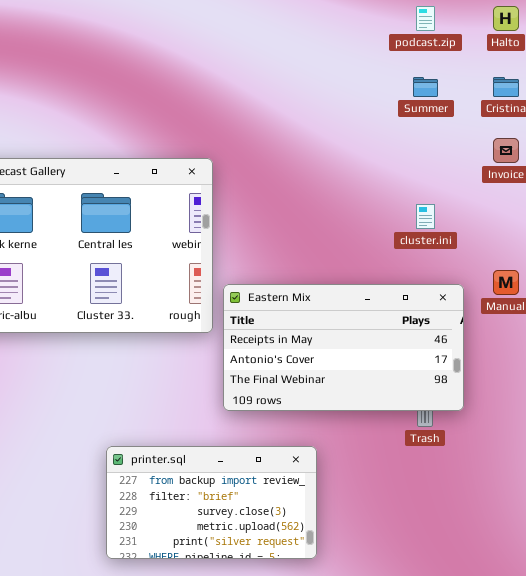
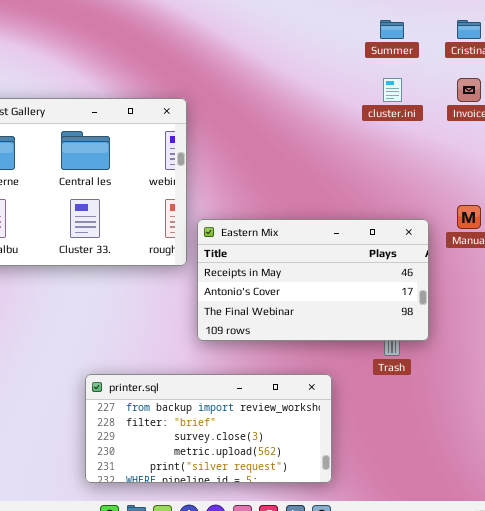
cluster.ini: [416,204,435,229] -> [383,78,402,102], moved
printer.sql: [106,446,317,559] -> [85,374,332,483], resized

